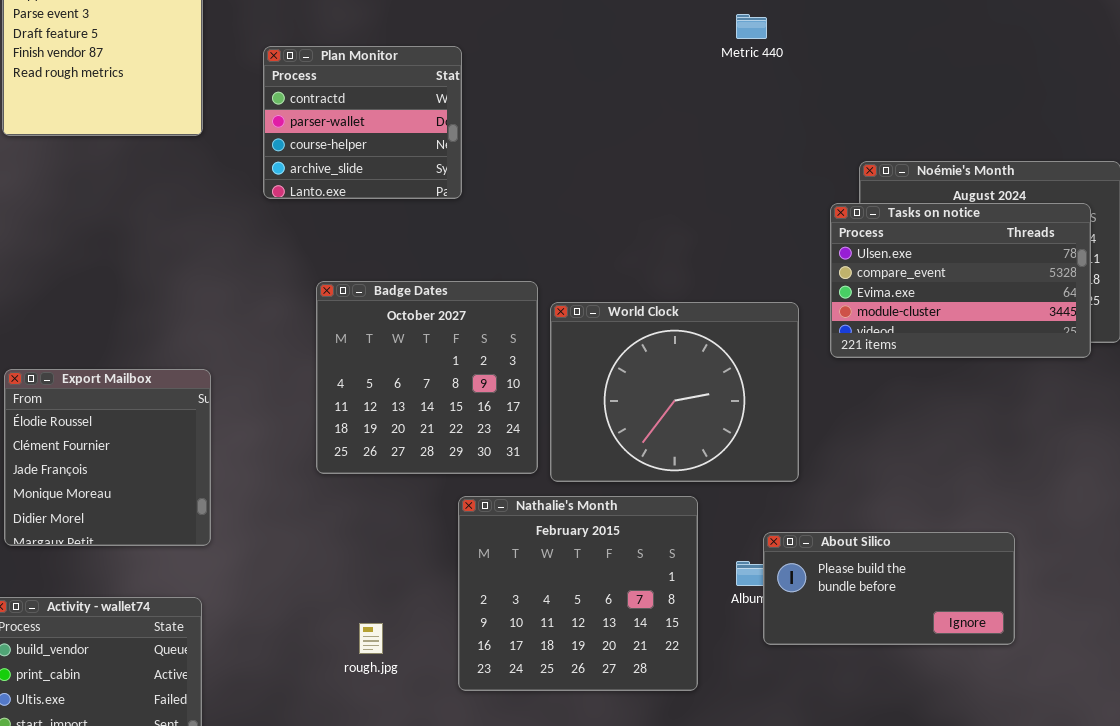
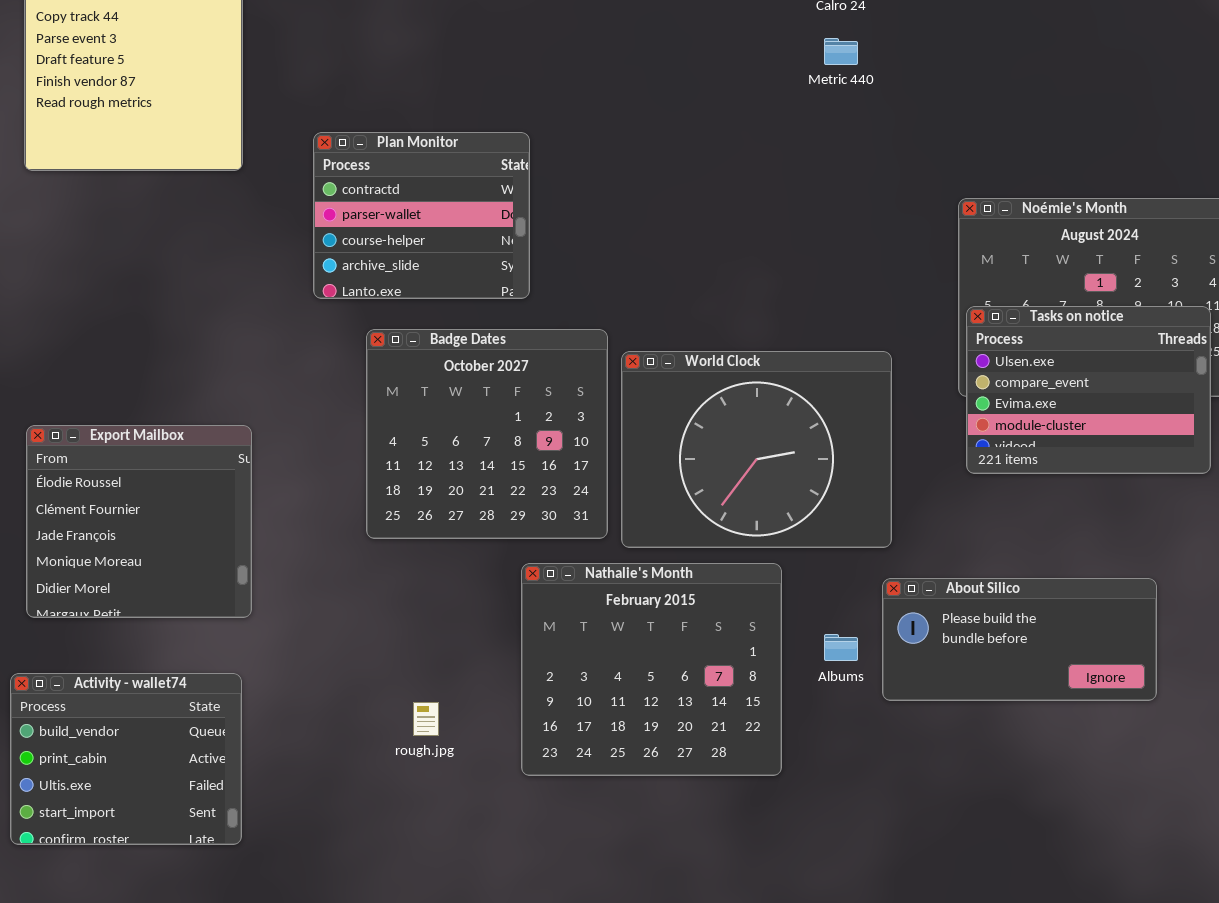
Plan Monitor: [263,46,462,199] -> [313,132,530,299], moved
Tasks on notice: [830,203,1091,358] -> [966,306,1211,474], moved, resized
About Silico: [763,532,1015,645] -> [882,578,1157,701], moved

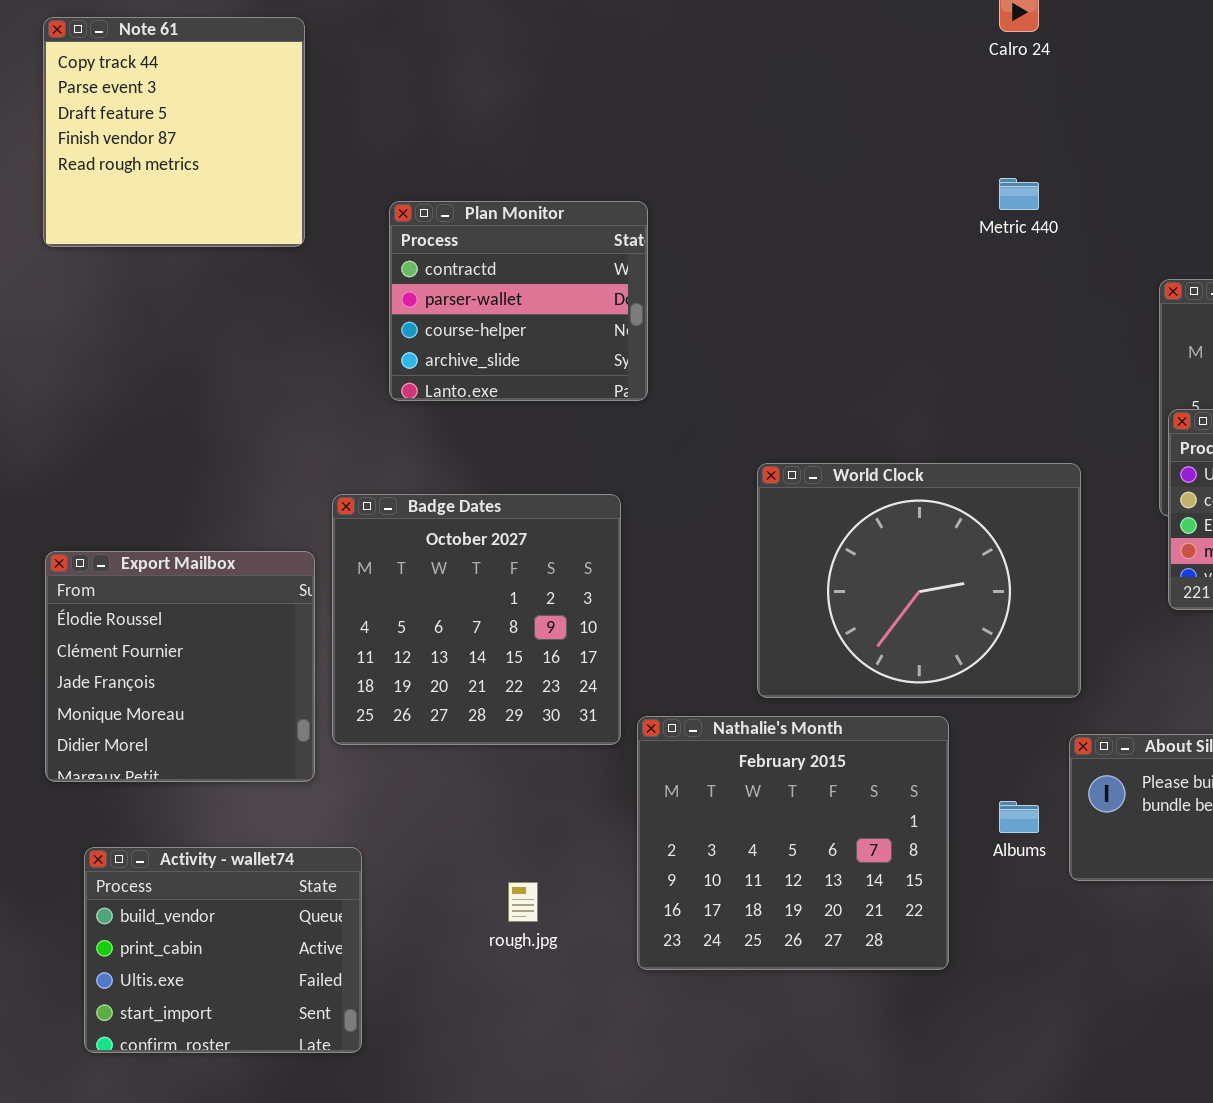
Metric 440: [824,38,858,65] -> [999,178,1039,210], moved
Badge Dates: [366,329,608,539] -> [332,494,621,745], moved
Activity - wallet74: [10,673,242,845] -> [84,847,362,1053], moved

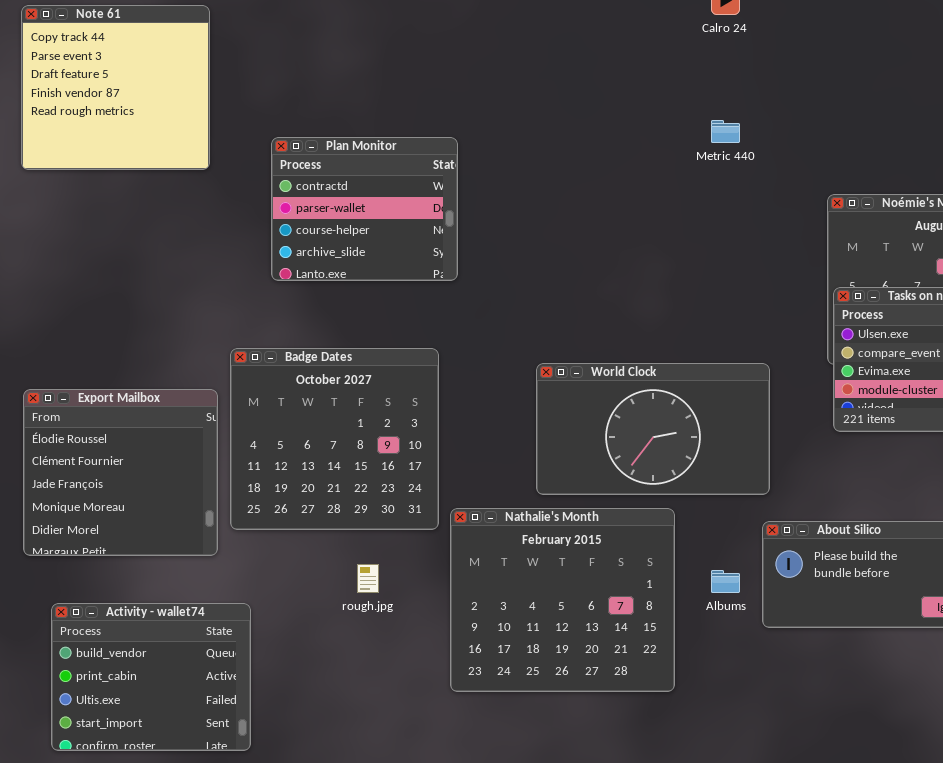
World Clock: [757,463,1081,698] -> [536,363,770,495], resized
rough.jpg: [508,882,538,922] -> [357,564,379,593], moved

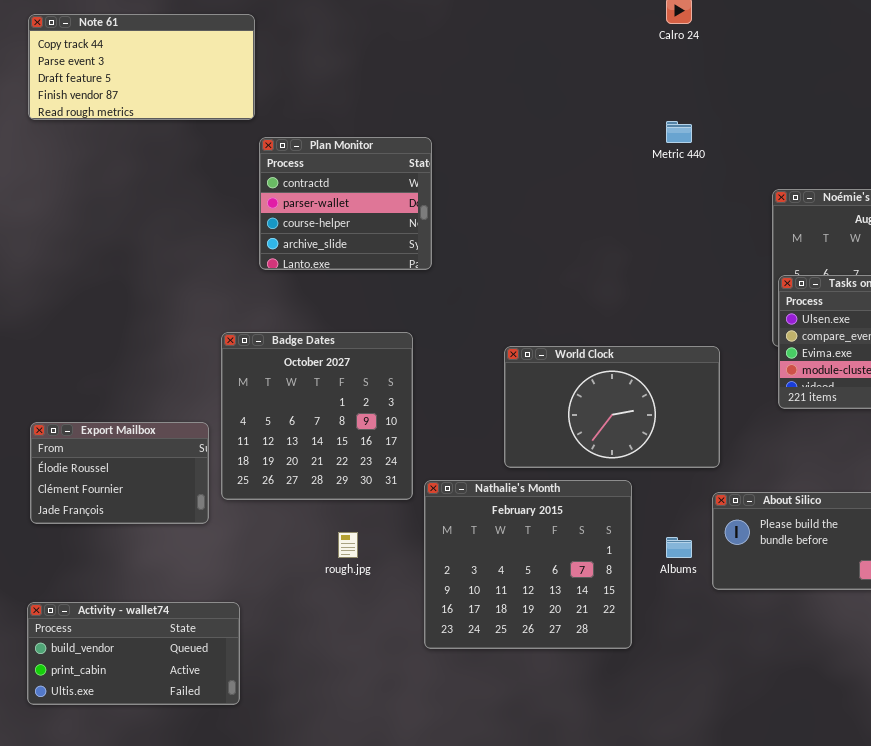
Note 61: [21,5,210,170] -> [28,14,255,120], resized
Export Mailbox: [23,389,218,556] -> [30,422,209,524], resized
Activity - wallet74: [51,603,251,751] -> [27,602,240,705], resized

